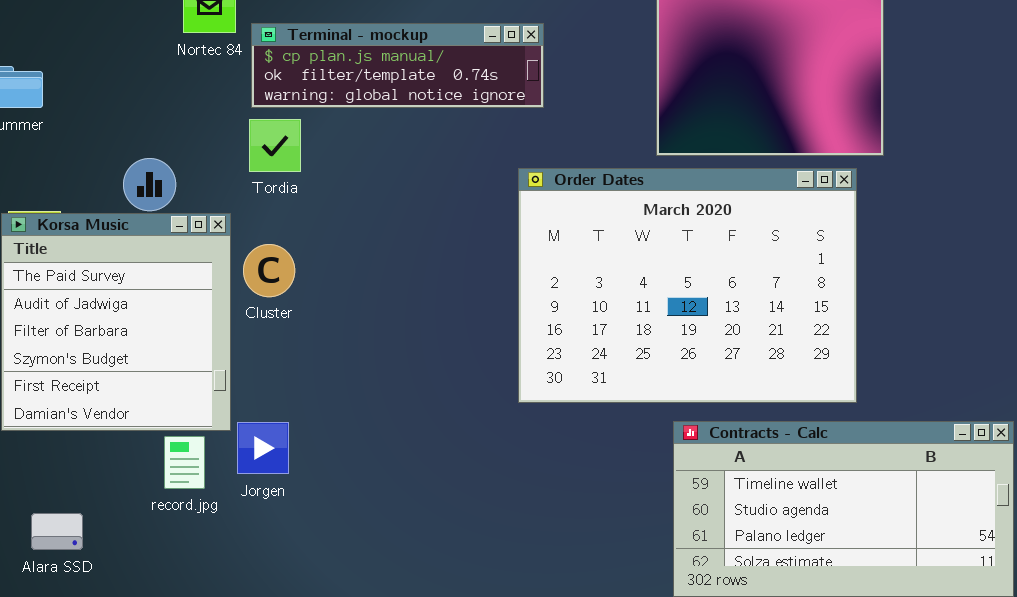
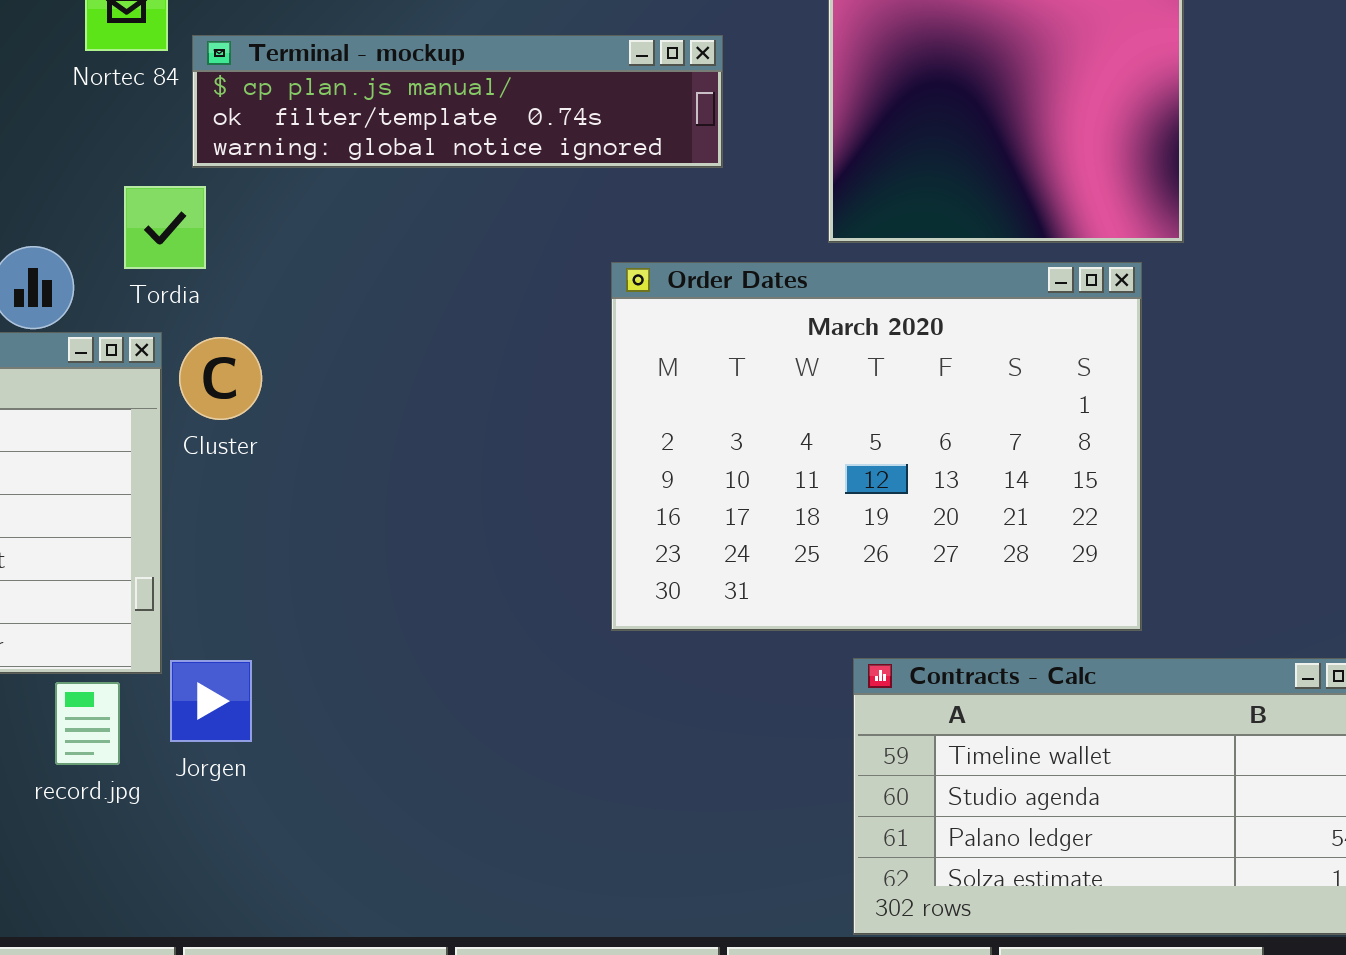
Terminal - mockup: [251,23,544,108] -> [192,35,723,168], resized
Tordia: [249,119,301,172] -> [124,186,206,269], moved
Cluster: [243,244,295,297] -> [179,337,262,420], moved

